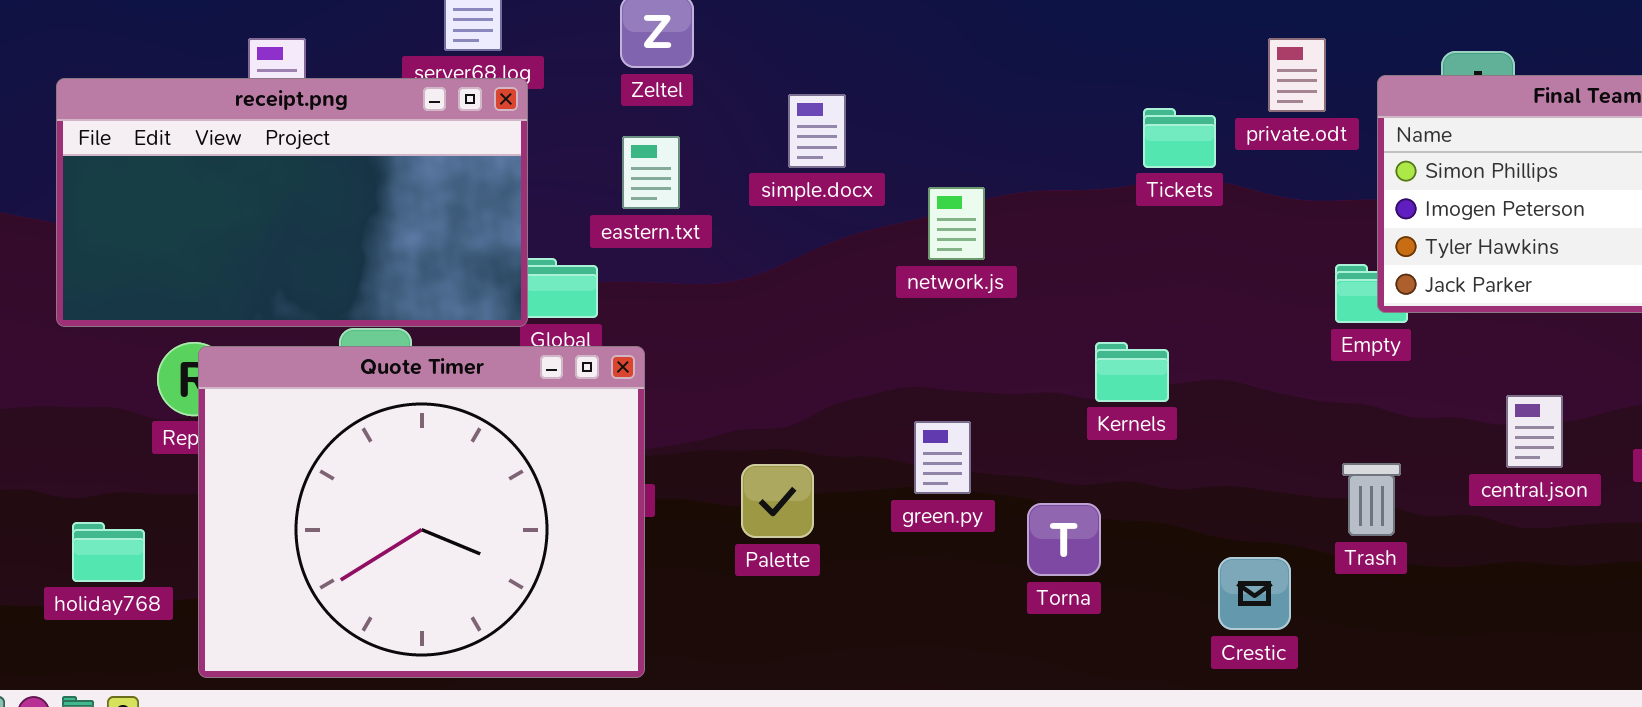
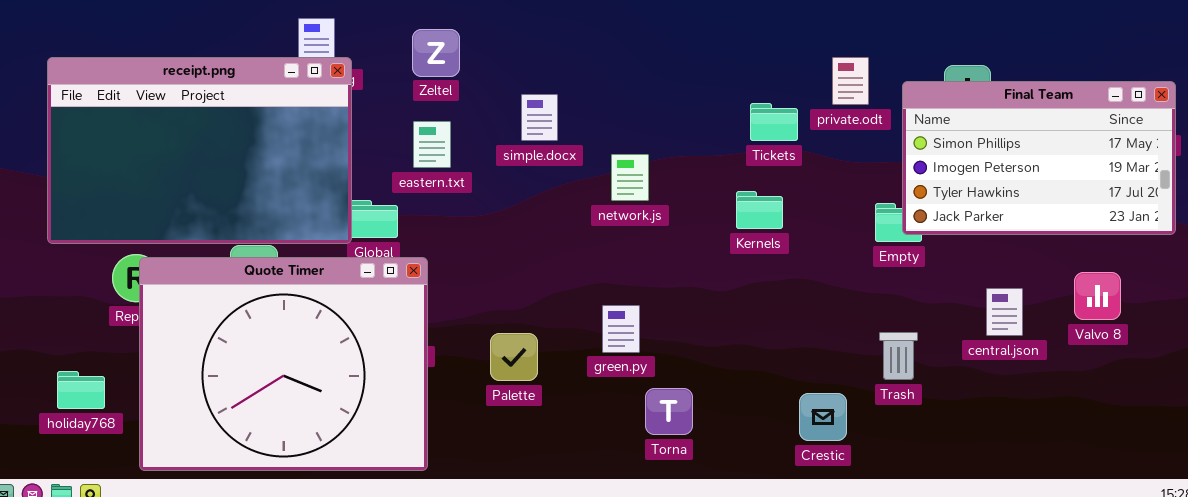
receipt.png: [56,78,528,327] -> [47,57,352,244], resized
Kernels: [1095,342,1169,402] -> [736,191,783,229], moved
Torna: [1027,503,1101,576] -> [645,388,693,435], moved

